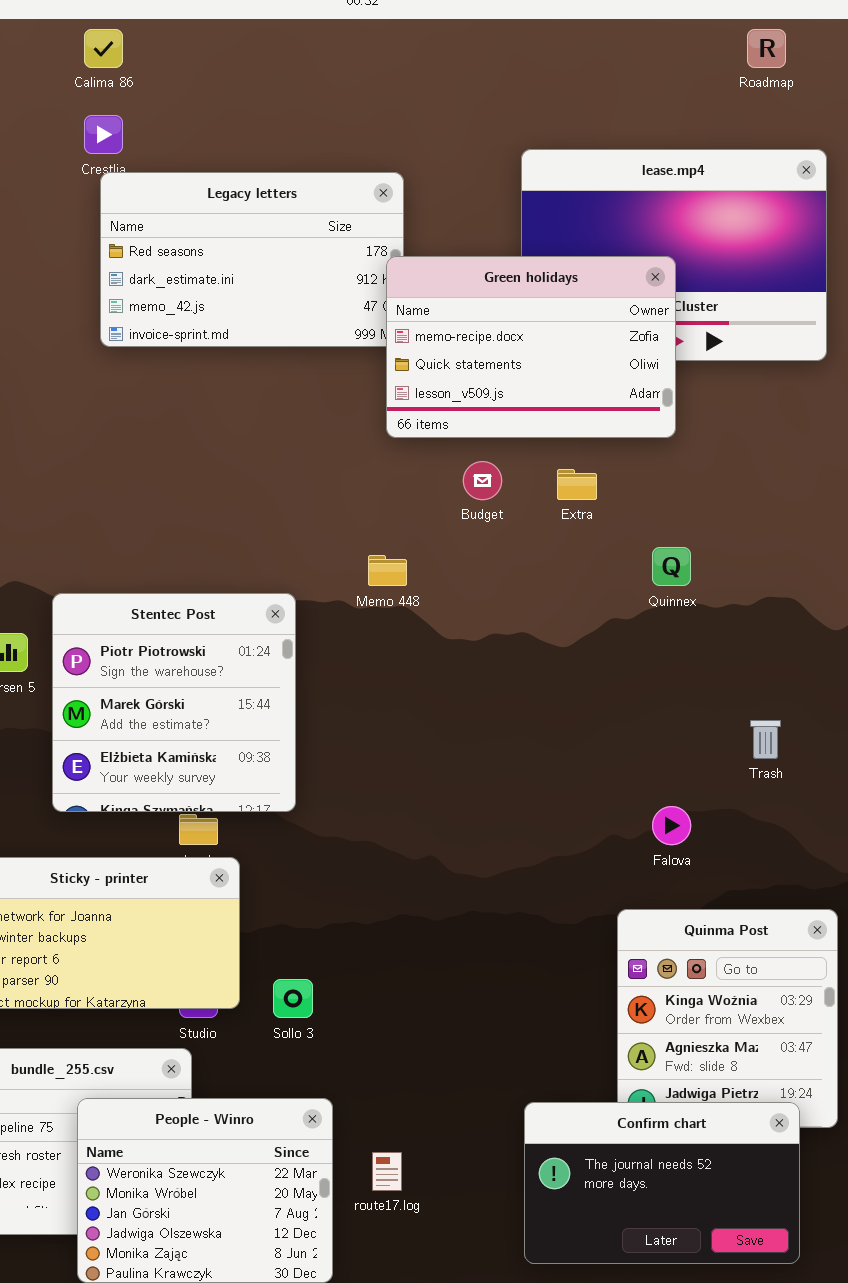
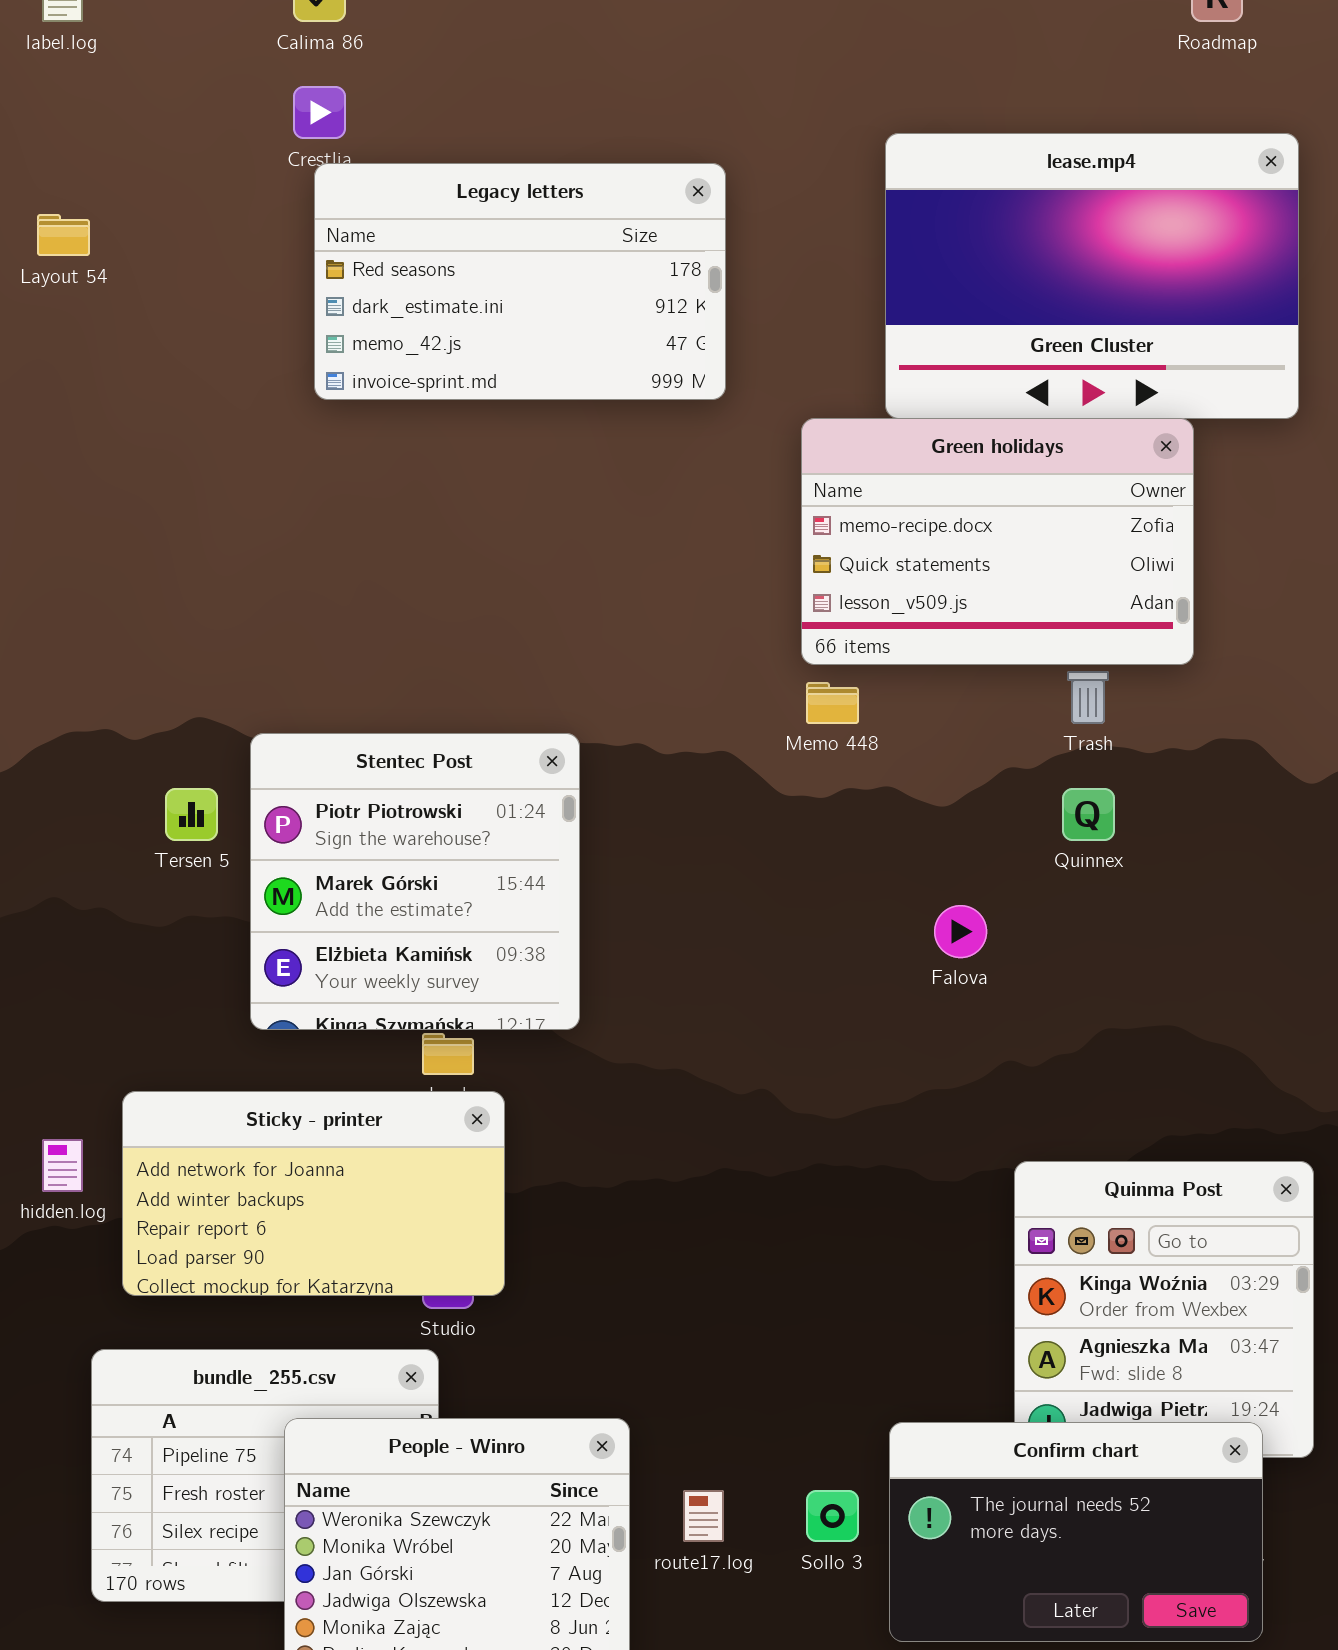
Green holidays: [386,256,676,438] -> [801,418,1194,665], moved
Quinnex: [652,547,691,586] -> [1062,788,1115,841], moved
Memo 448: [368,555,407,586] -> [806,682,859,724], moved
Trash: [750,720,781,759] -> [1067,671,1109,724], moved
Falova: [652,806,691,845] -> [934,905,987,958], moved
Sollo 3: [273,979,313,1018] -> [806,1490,859,1542], moved

